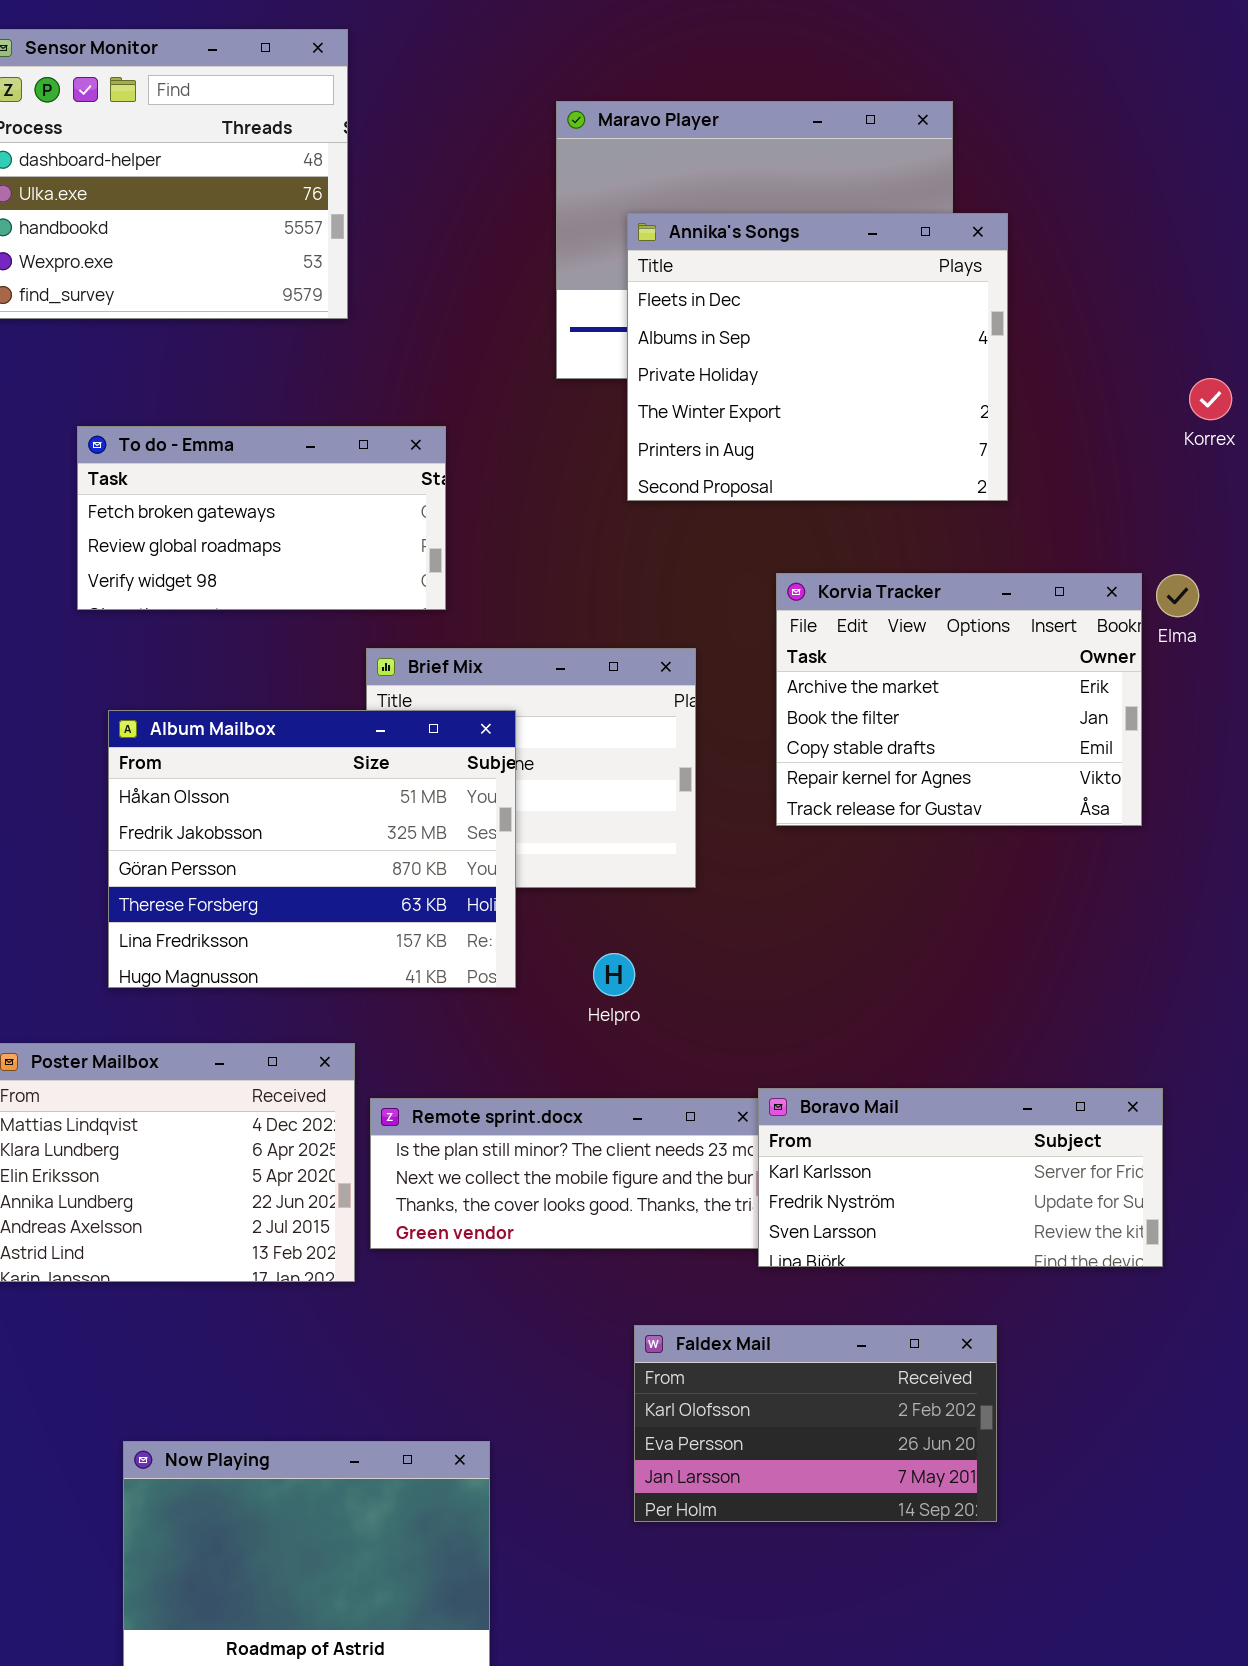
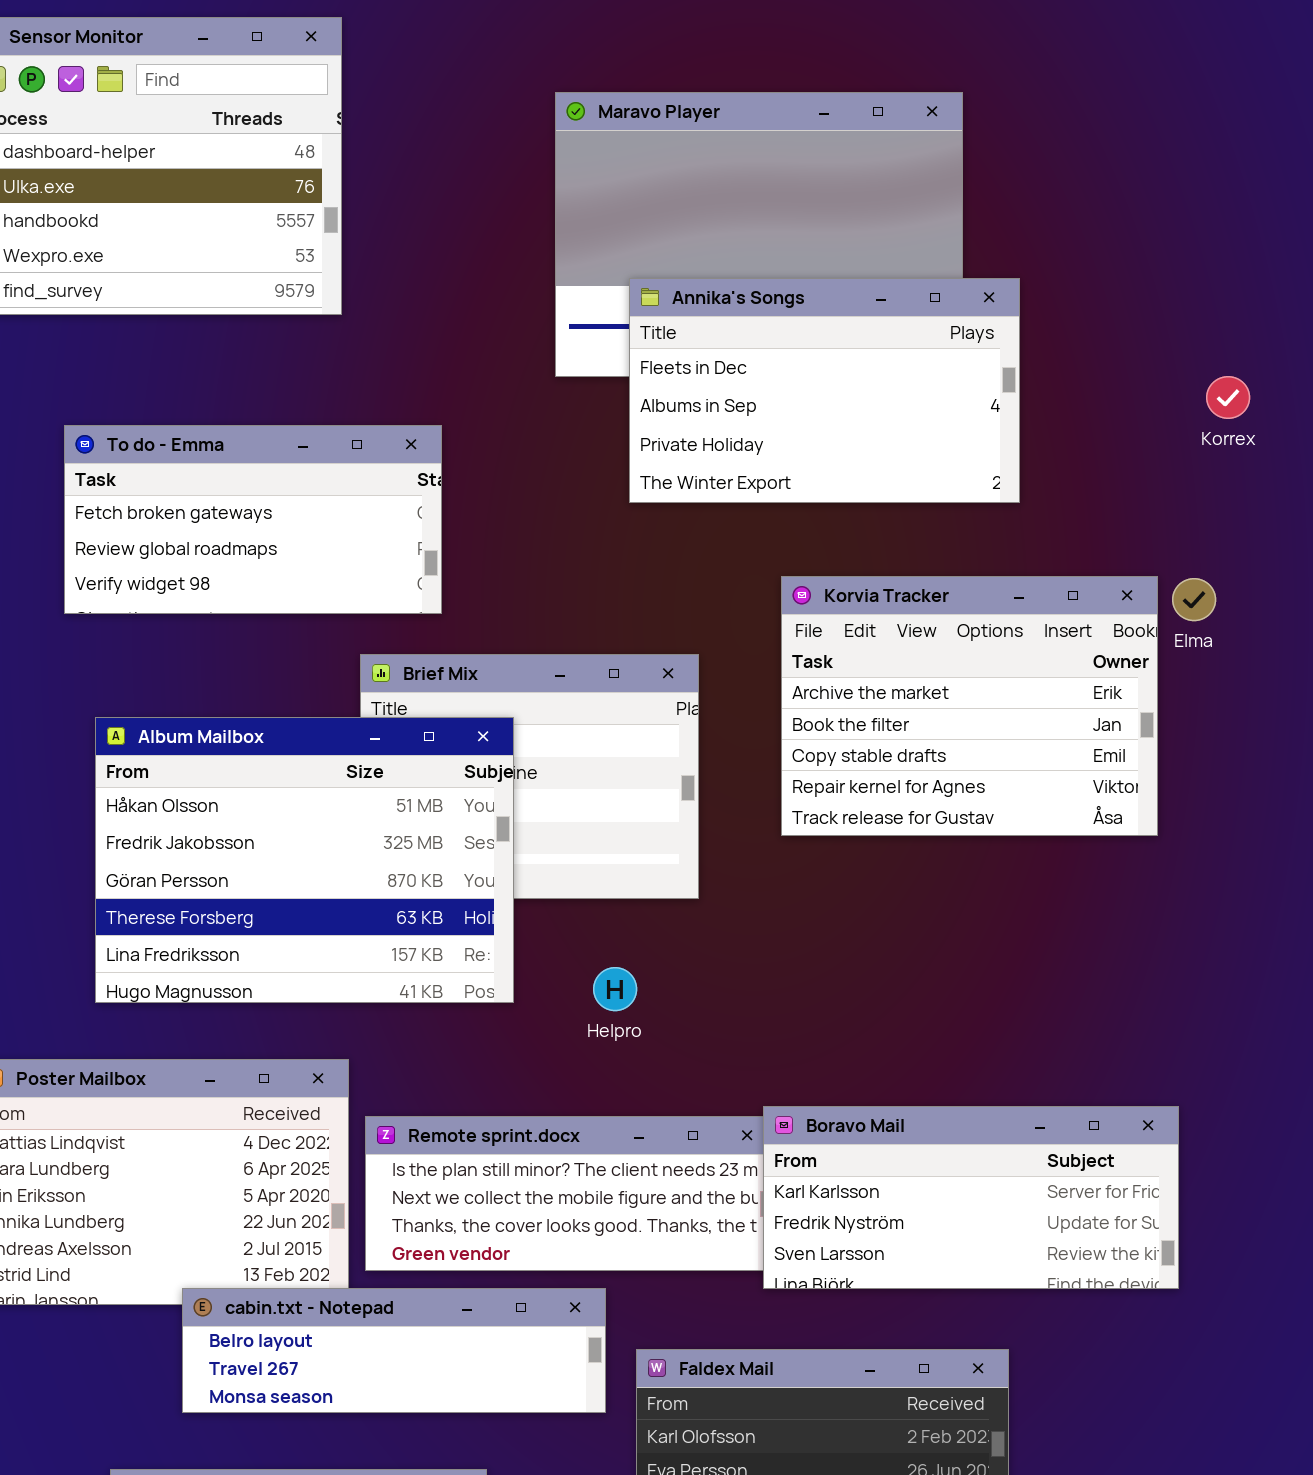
Annika's Songs: [627,213,1008,501] -> [629,278,1020,503], resized
cabin.txt - Notepad: none -> [182,1288,606,1413], opened

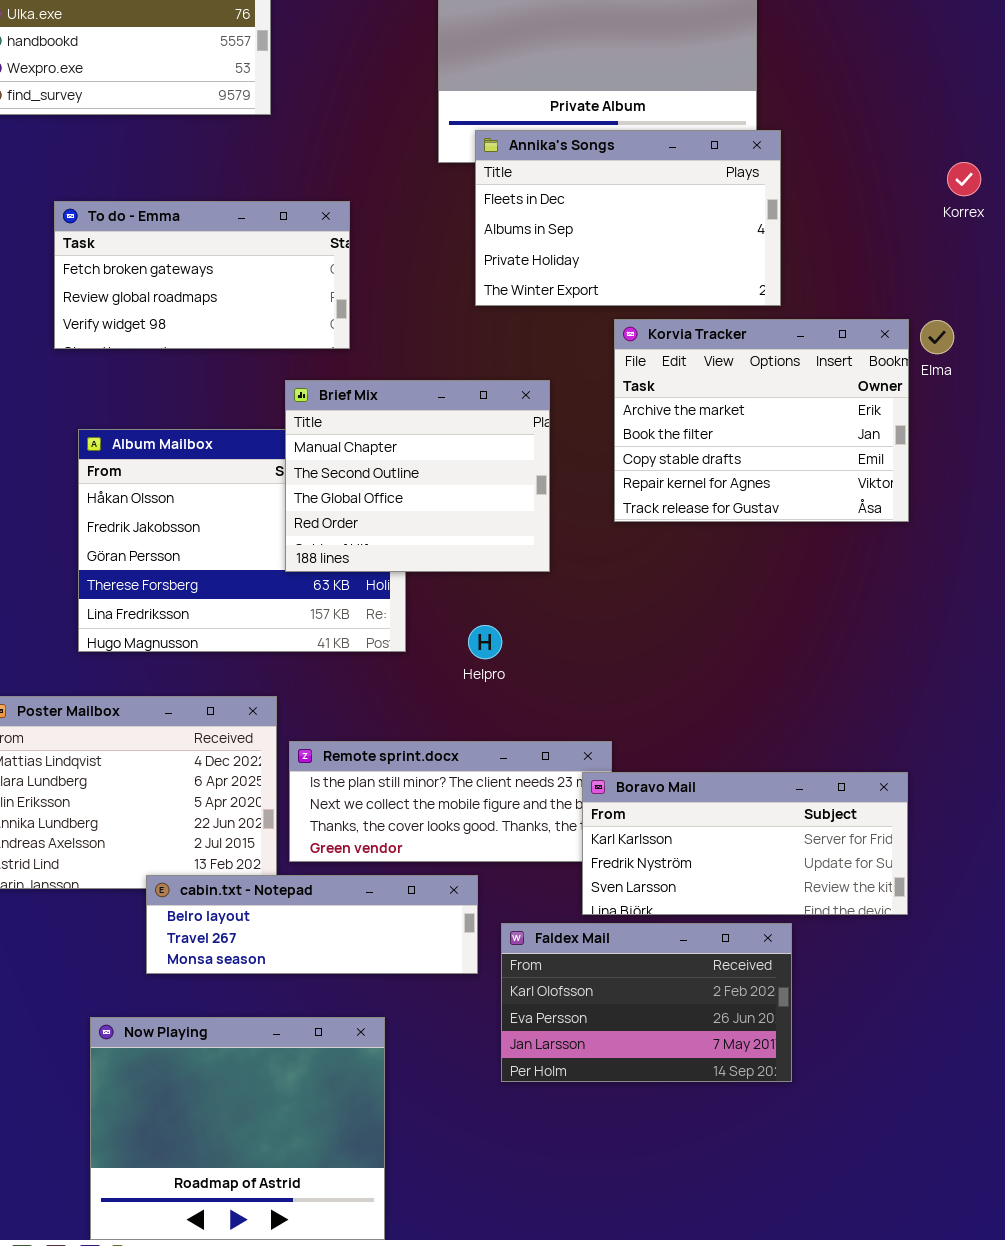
Annika's Songs: [629,278,1020,503] -> [475,130,781,306], moved
Brief Mix: [360,654,699,899] -> [285,380,550,572], raised
Boravo Mail: [763,1106,1179,1289] -> [582,772,908,915], moved

